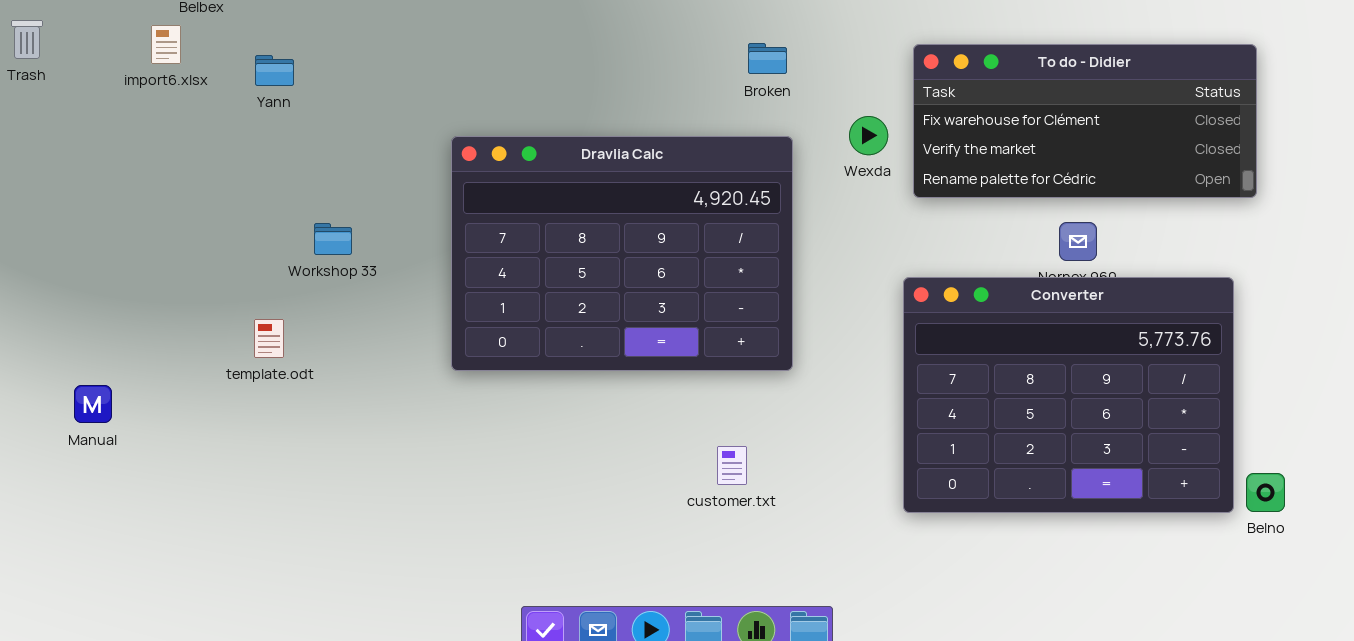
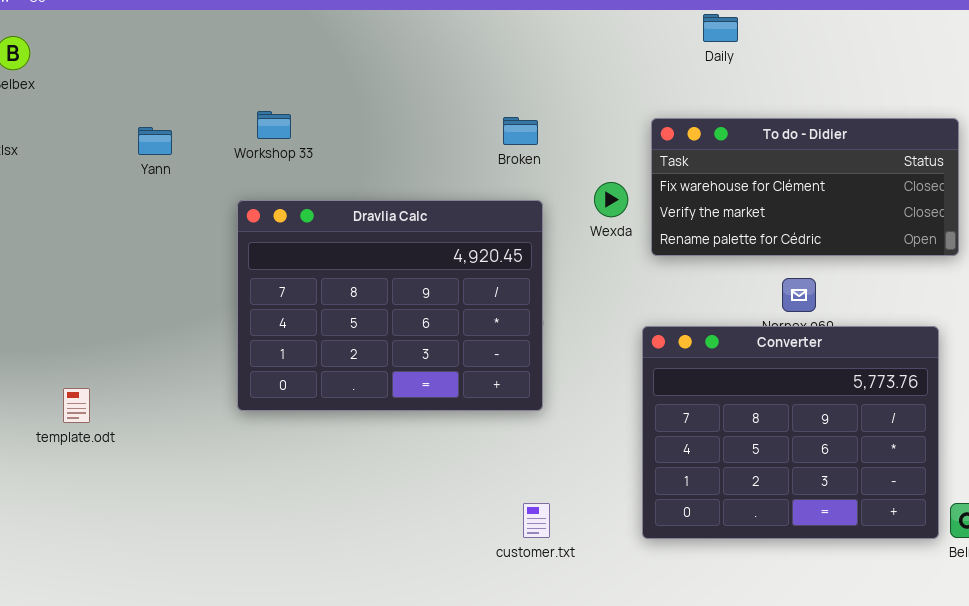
Yann: [255,55,294,86] -> [138,127,172,155], moved
Workshop 33: [314,223,352,255] -> [257,111,291,139], moved
template.odt: [254,319,284,358] -> [63,388,90,423], moved
customer.txt: [717,446,747,485] -> [523,503,550,538], moved

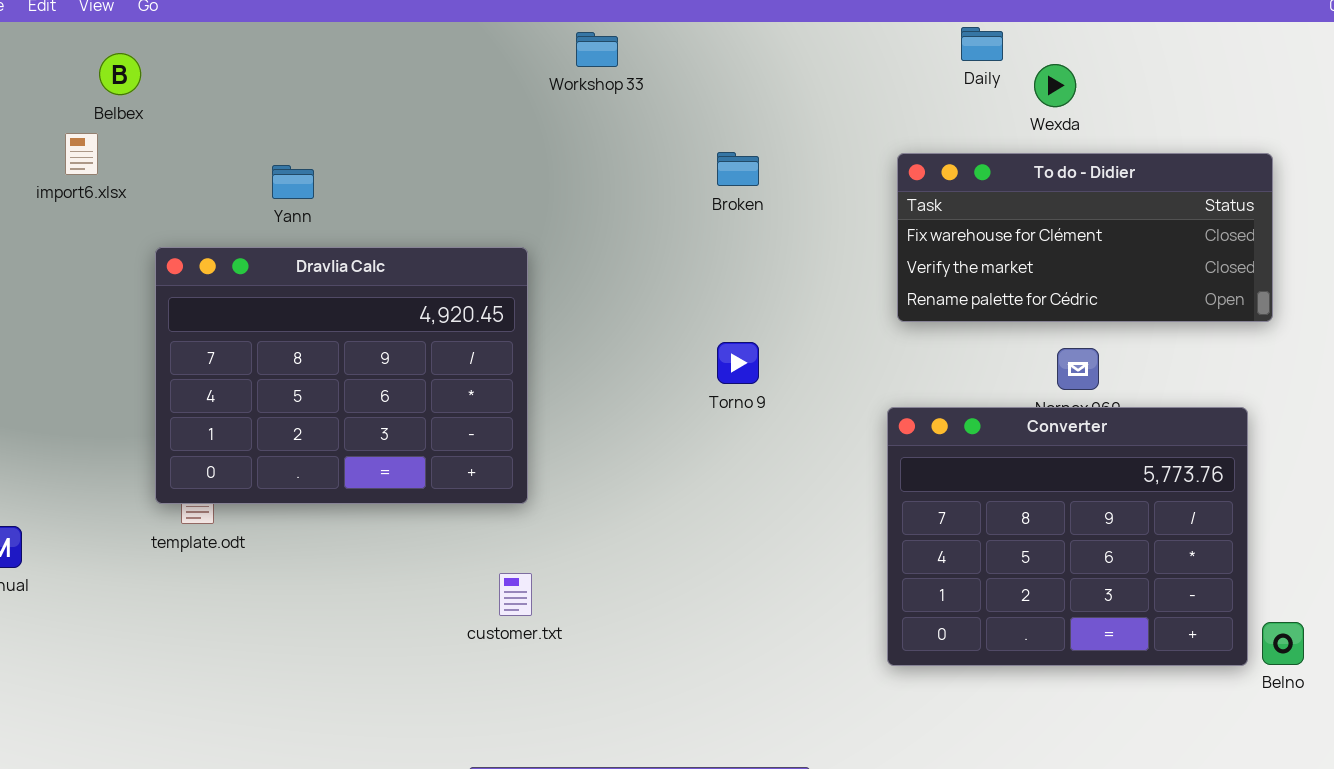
Workshop 33: [257,111,291,139] -> [576,32,618,67], moved
Wexda: [594,182,628,217] -> [1034,64,1076,107], moved
Dravlia Calc: [237,200,543,411] -> [155,247,528,504], moved
customer.txt: [523,503,550,538] -> [499,573,532,616], moved

